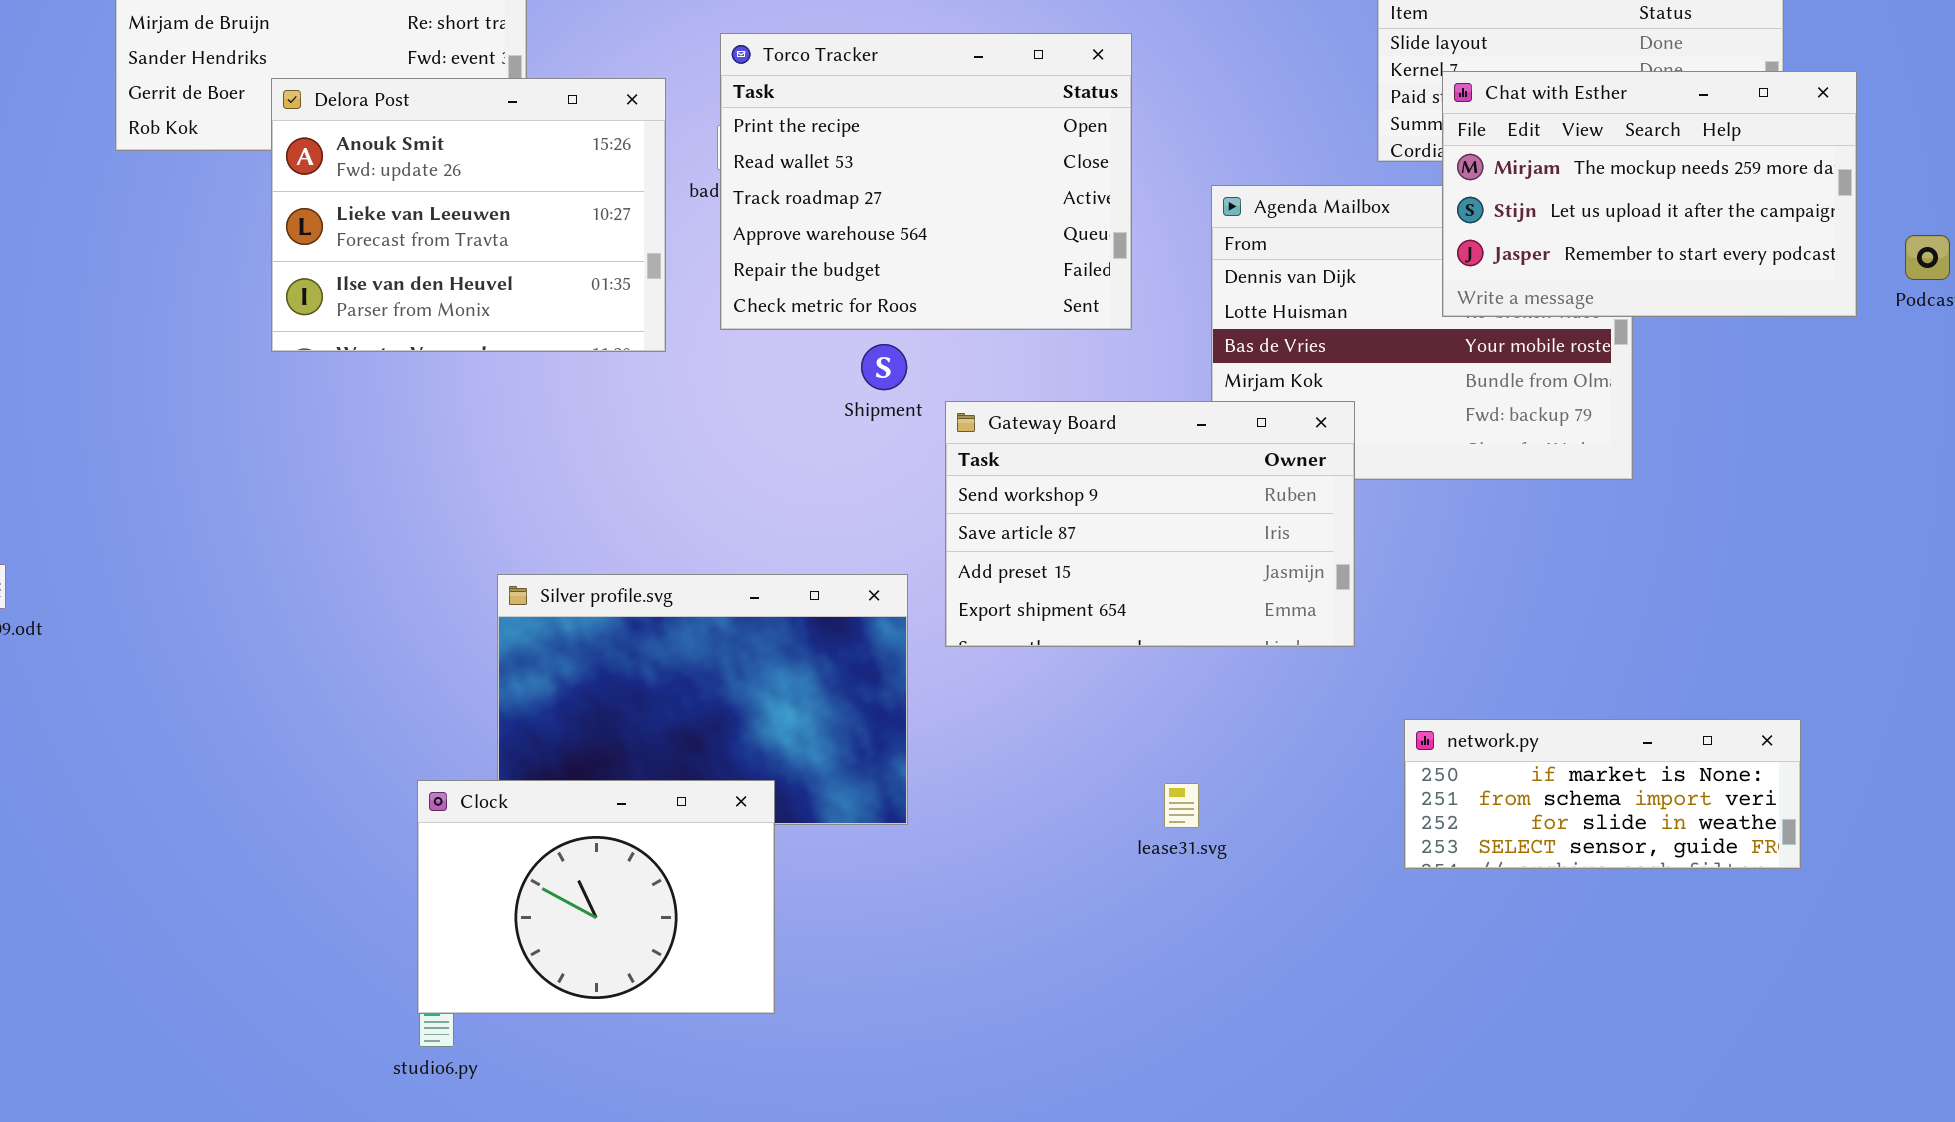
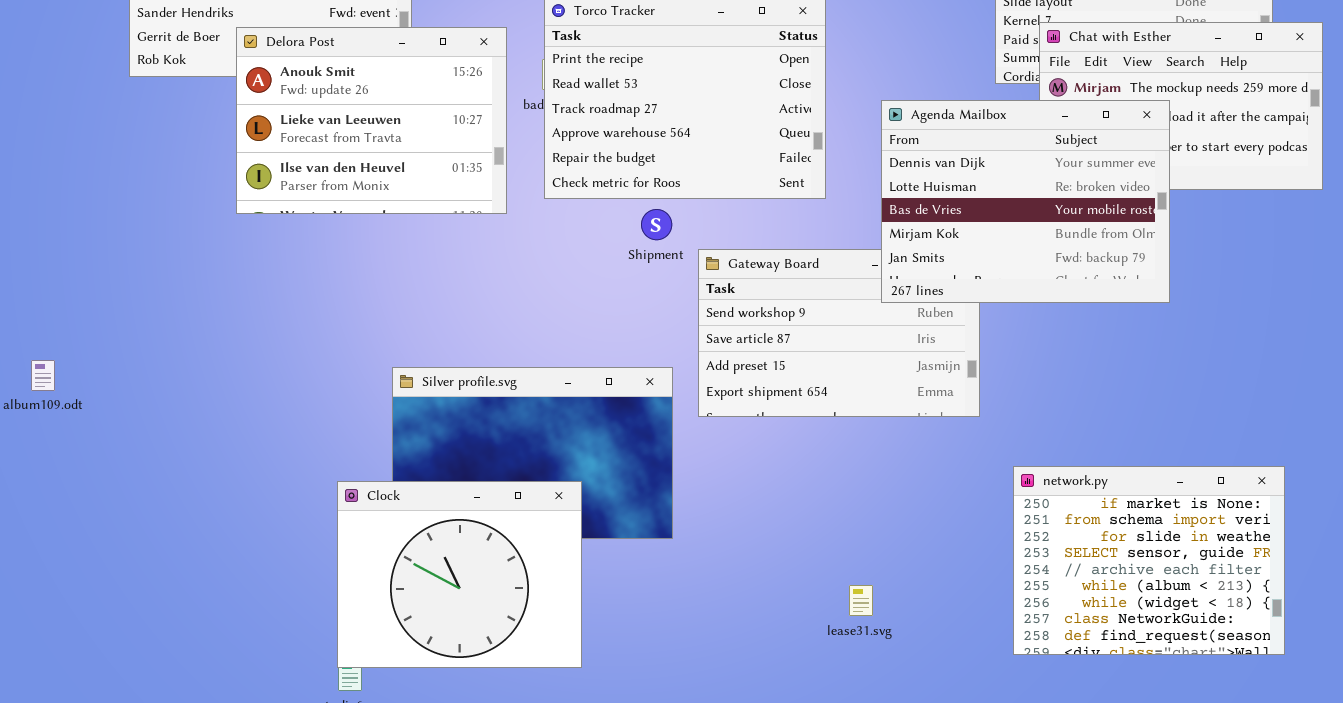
Agenda Mailbox: [1211,185,1633,480] -> [881,100,1170,303], raised
network.py: [1404,719,1801,869] -> [1013,466,1285,655], resized
Clock: [417,780,775,1014] -> [337,481,582,668], resized
lease31.svg: [1164,783,1199,828] -> [849,585,873,616], moved

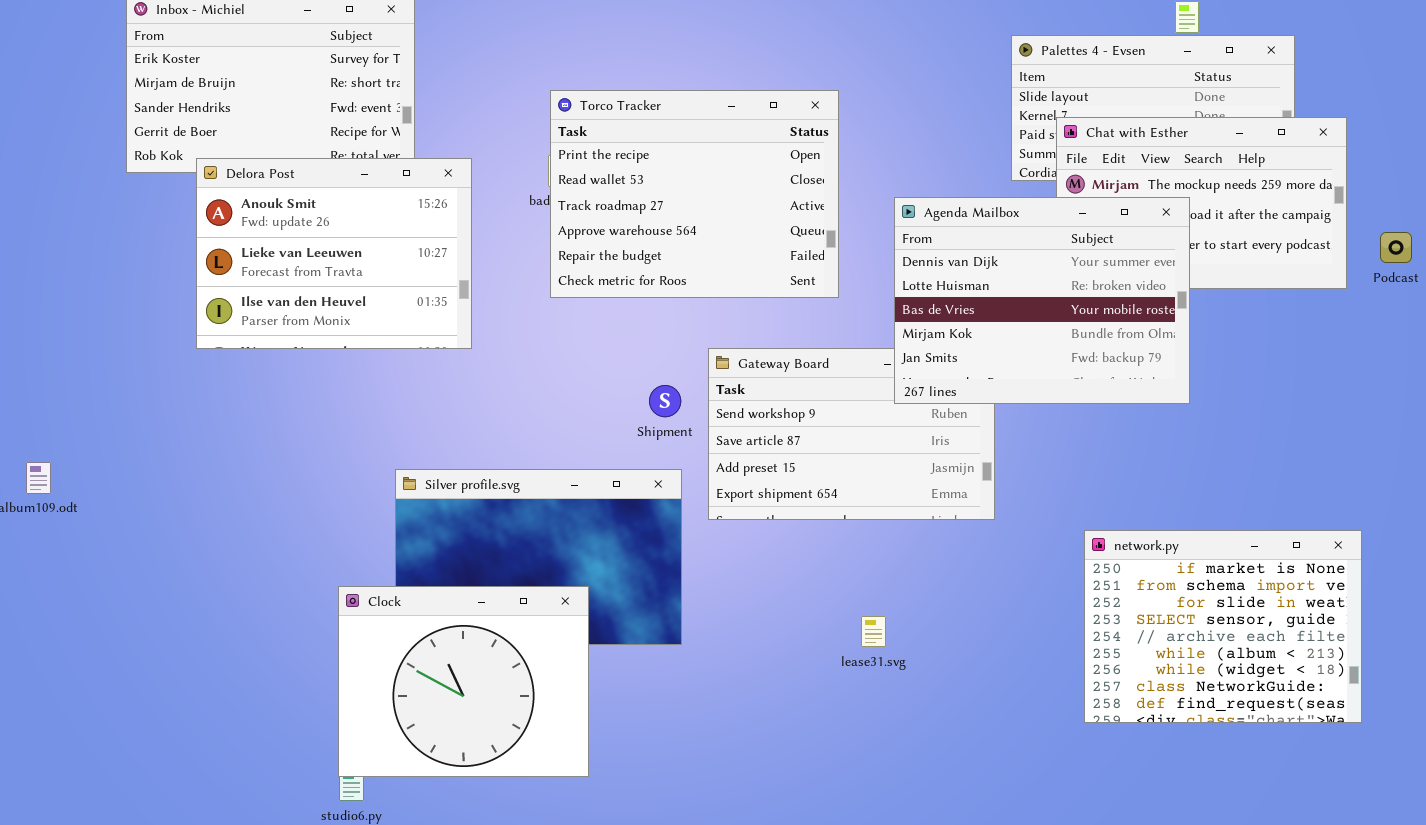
Delora Post: [236,27,507,214] -> [196,158,472,349], moved
Shipment: [641,209,672,240] -> [649,385,681,417], moved
network.py: [1013,466,1285,655] -> [1084,530,1362,723], moved
lease31.svg: [849,585,873,616] -> [861,616,886,647], moved

